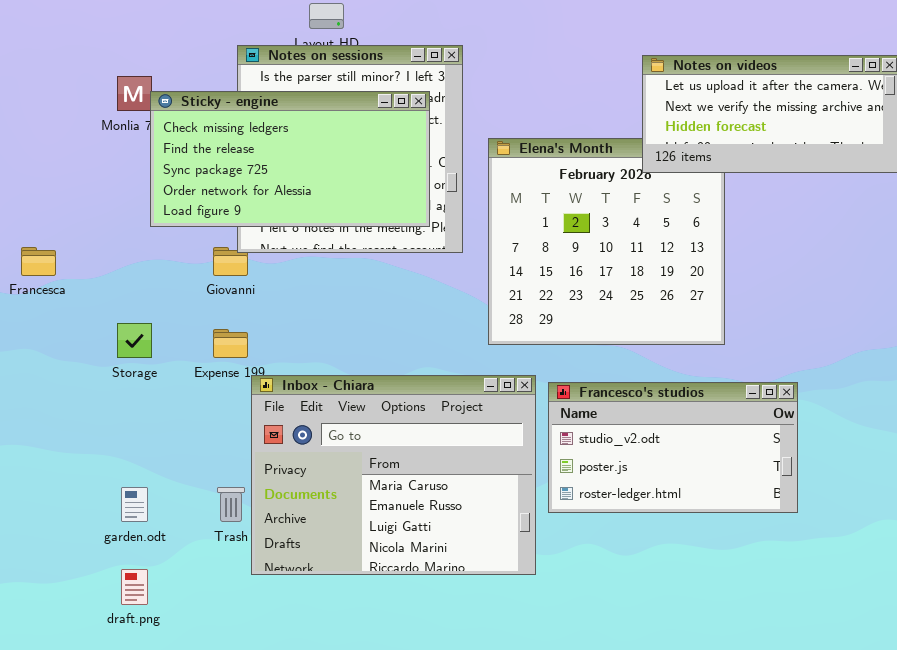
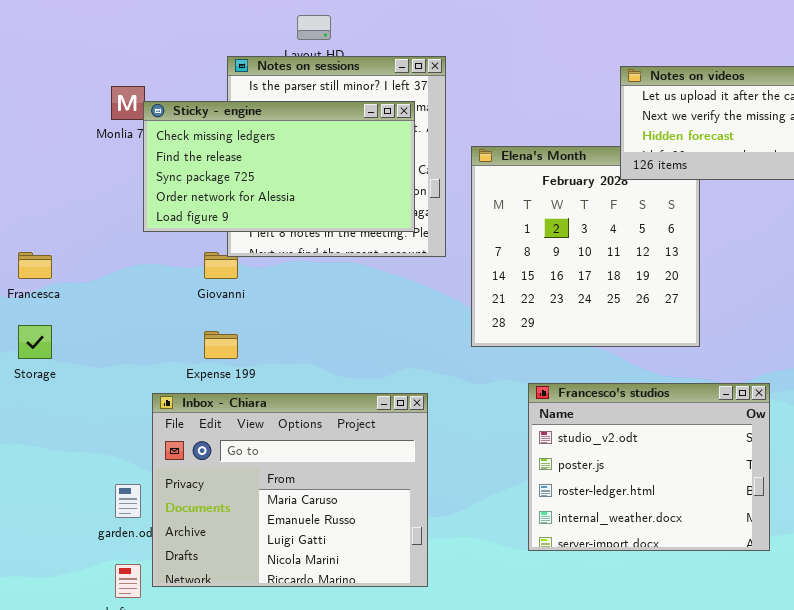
Storage: [117,323,152,358] -> [18,325,52,359], moved
Inbox - Chiara: [251,375,536,575] -> [152,393,428,587], moved
Francesco's studios: [548,382,798,513] -> [528,383,770,551], resized

